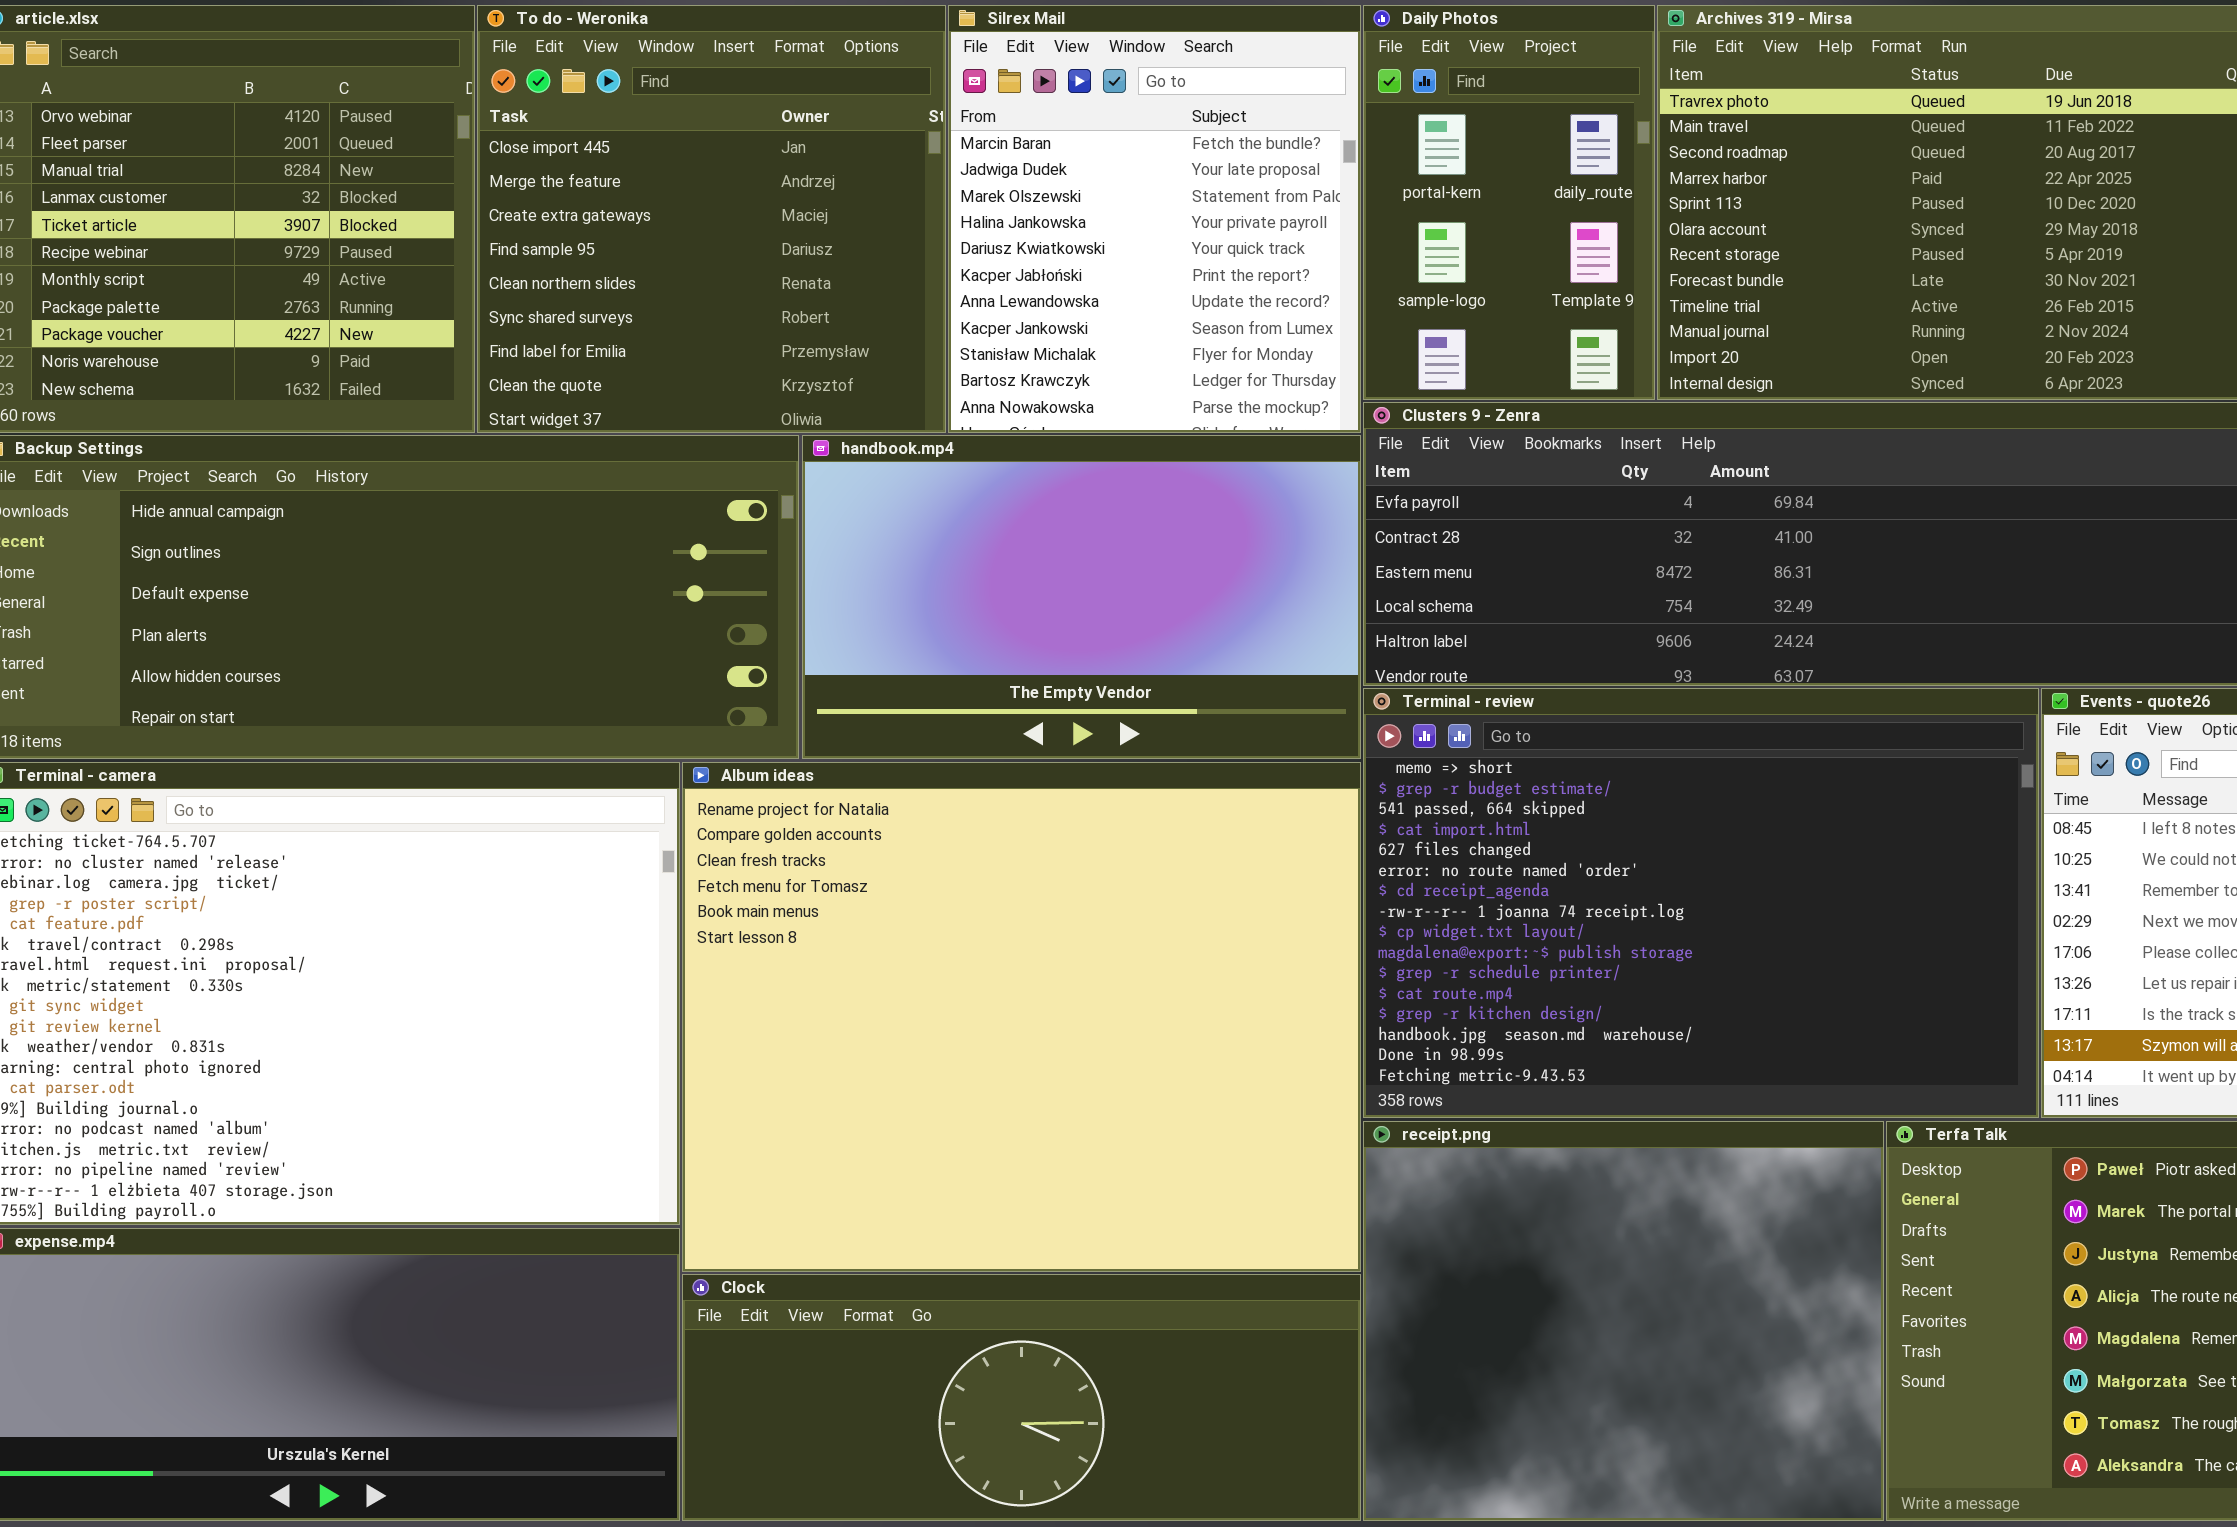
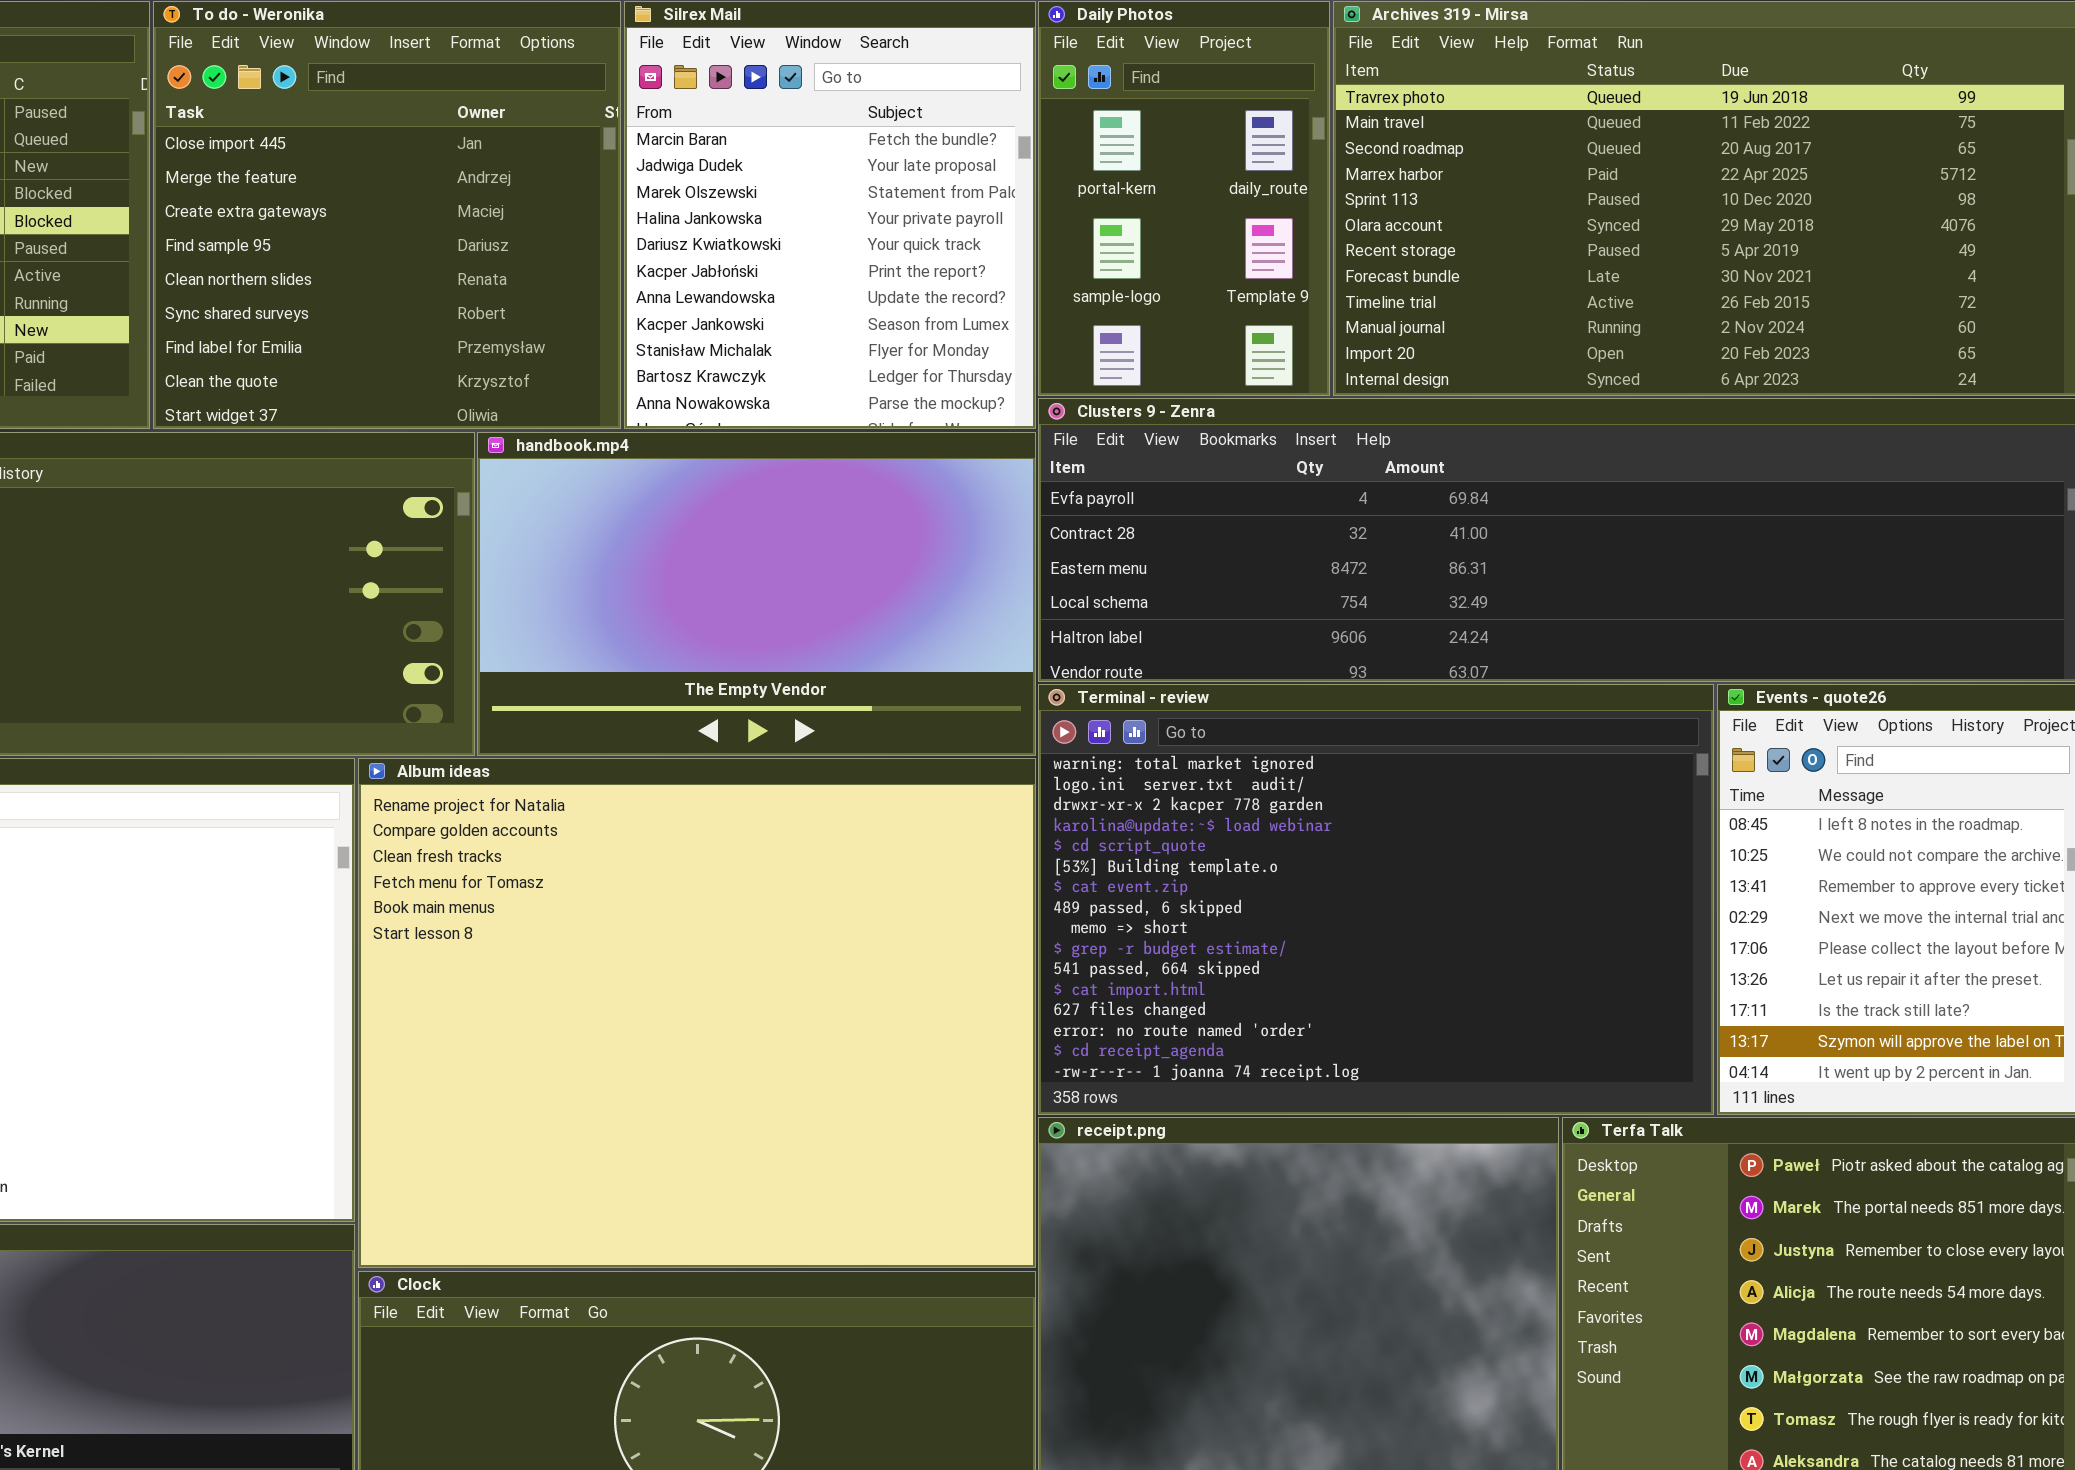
Terminal - review: [1363,688,2039,1118] -> [1038,684,1714,1115], scrolled up 8 rows

